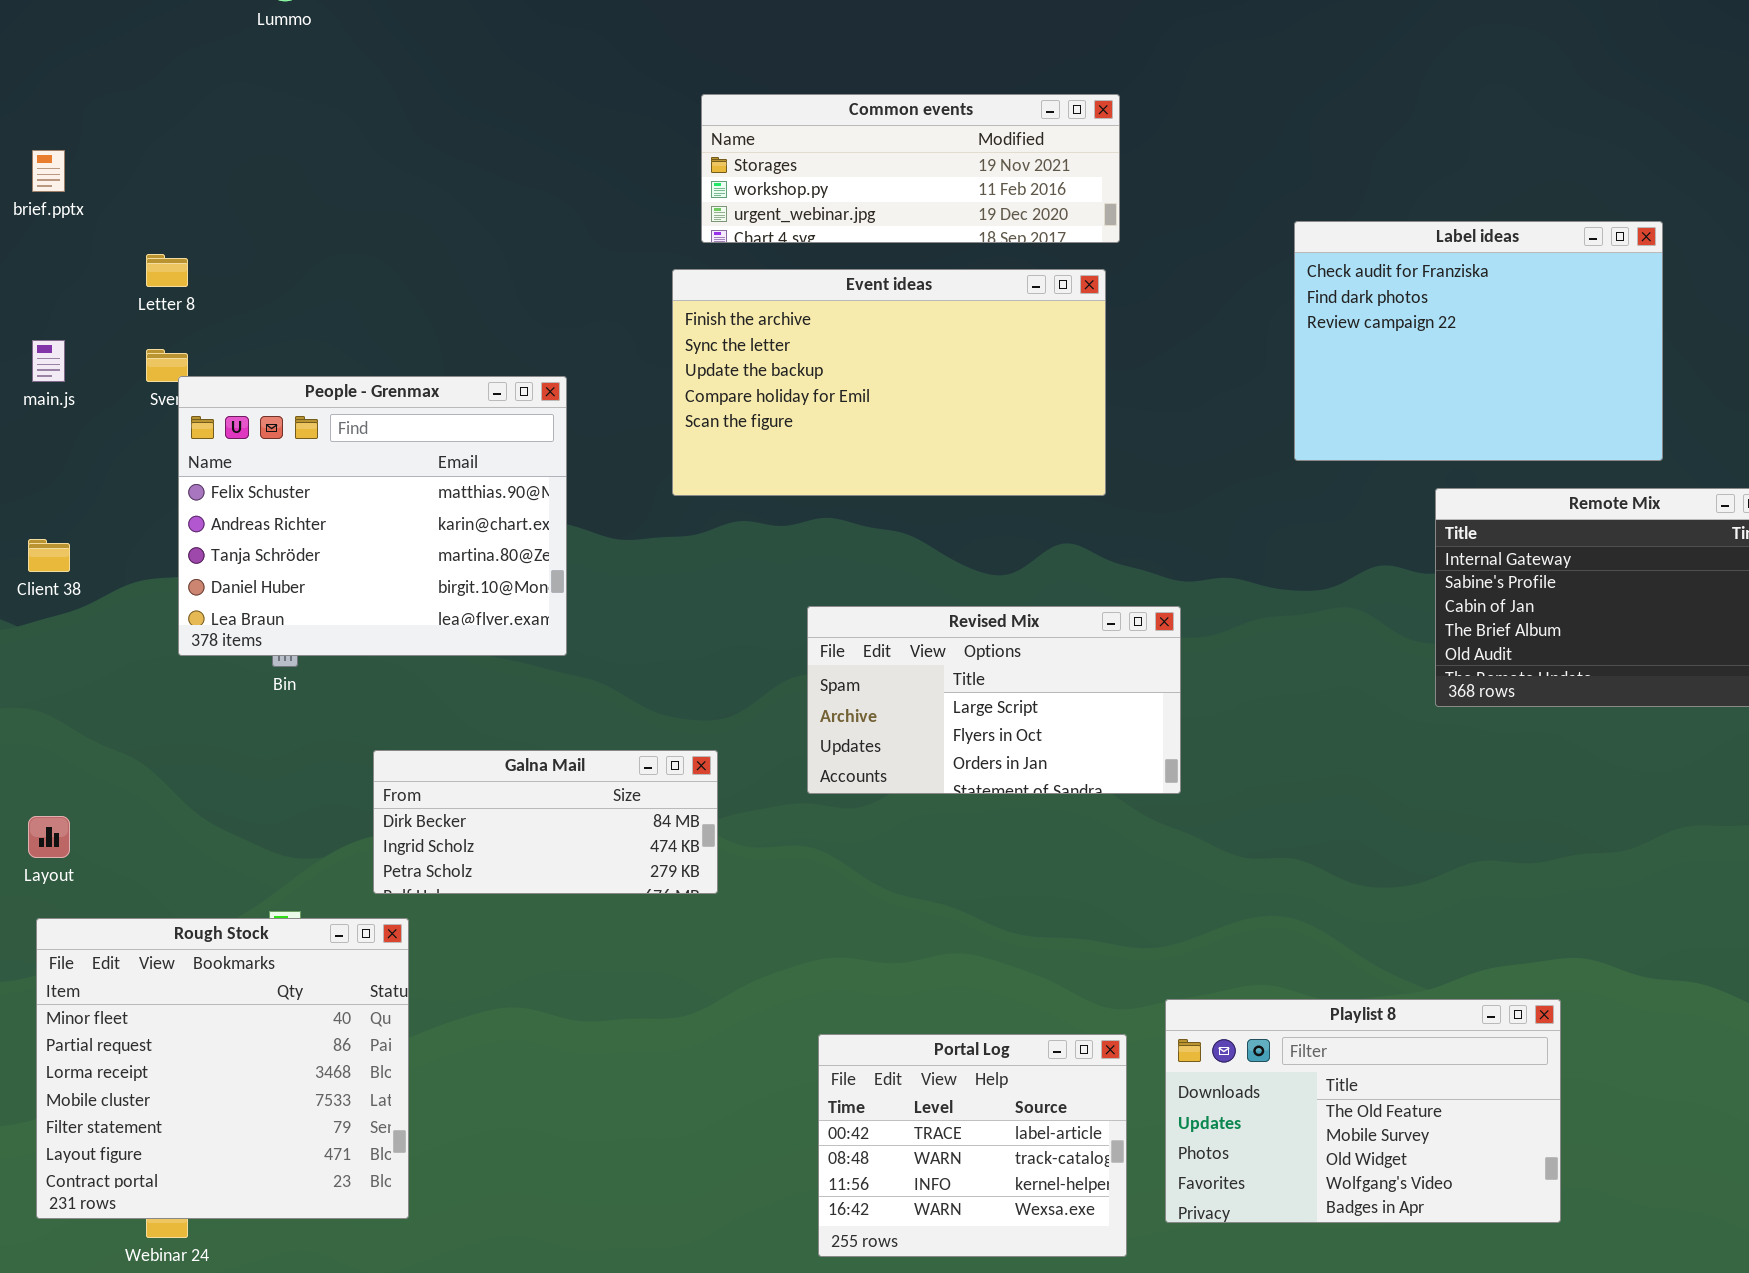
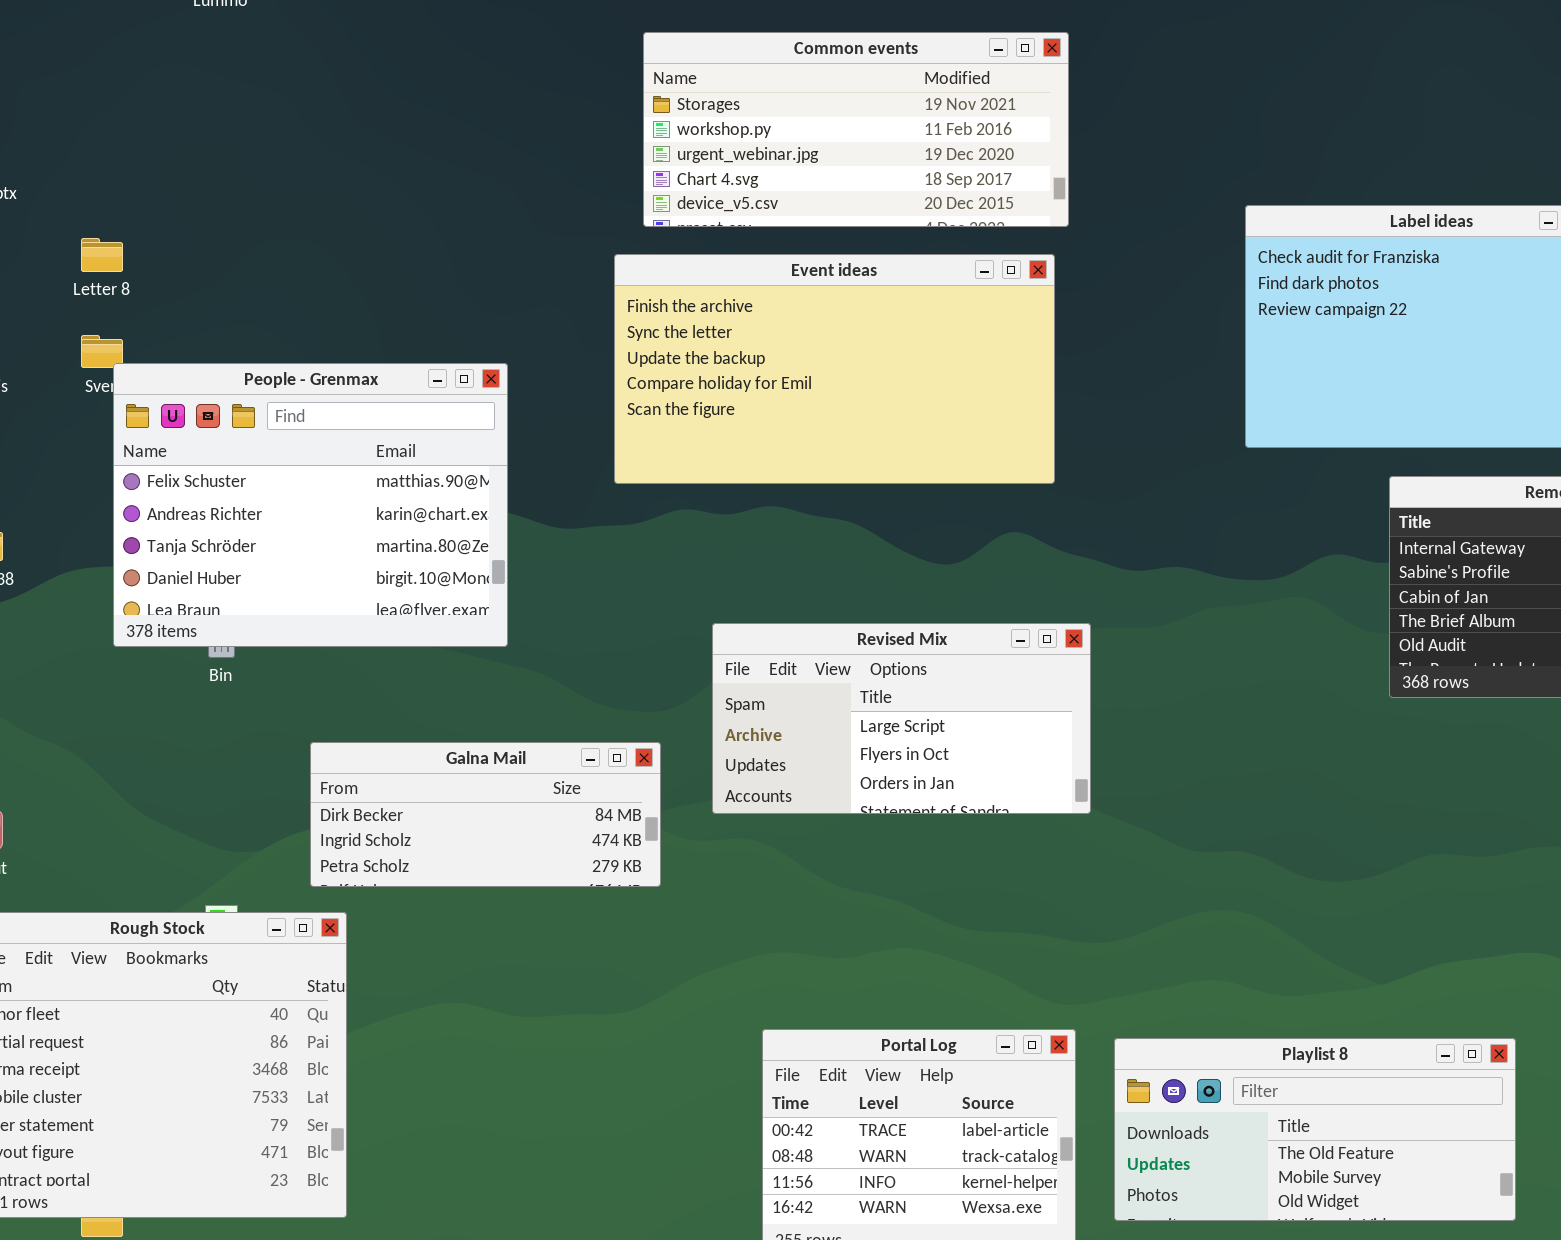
Common events: [701,94,1120,243] -> [643,32,1069,227], resized
Revised Mix: [807,606,1181,794] -> [712,623,1091,814], moved
Playlist 8: [1165,999,1561,1223] -> [1114,1038,1516,1221], resized

